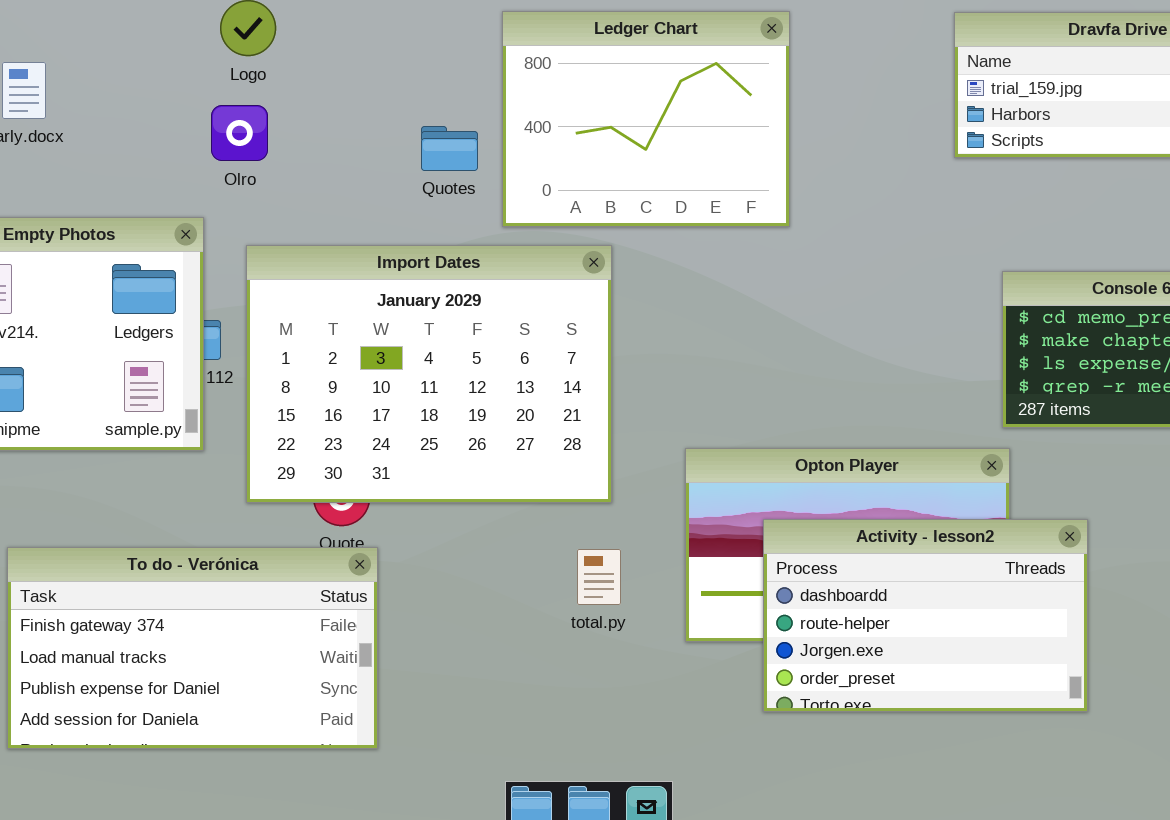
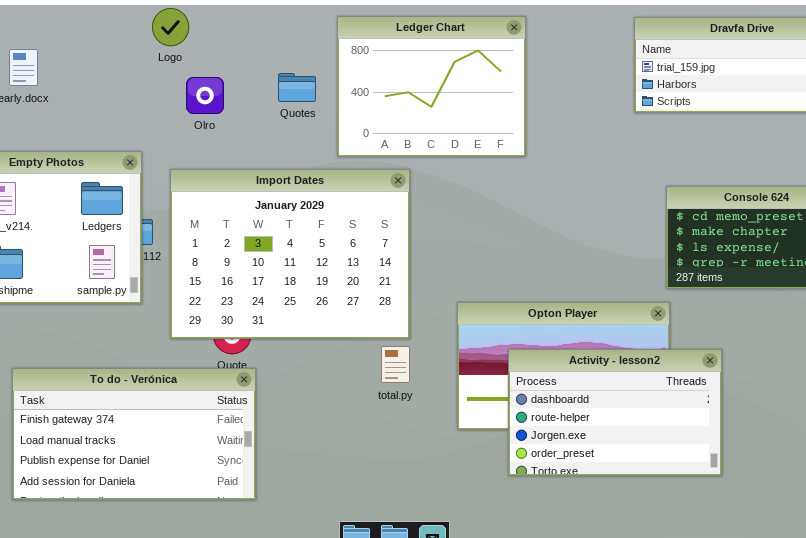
Olro: [211,105,268,161] -> [186,77,224,114], moved
Quotes: [421,126,478,171] -> [278,73,316,102], moved
total.py: [577,549,621,605] -> [381,346,410,383], moved

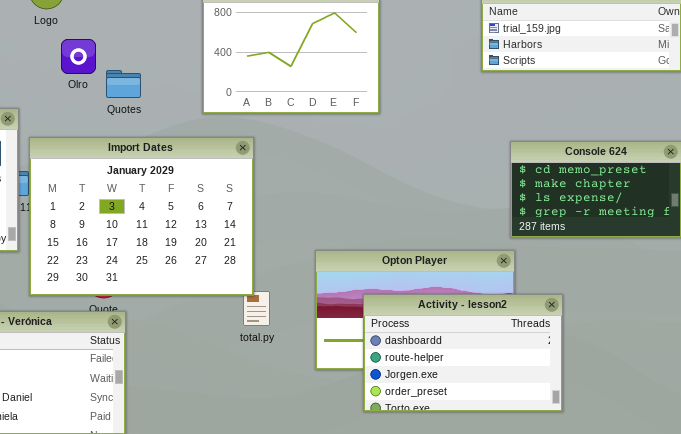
Quotes: [278,73,316,102] -> [106,70,141,98], moved
Import Dates: [170,169,410,339] -> [29,137,254,296], moved

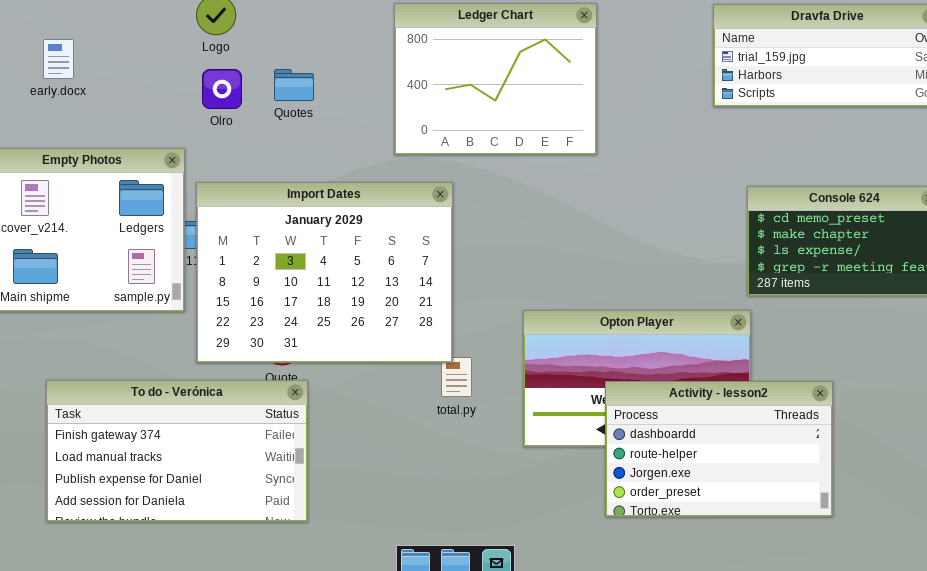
Olro: [61,39,96,74] -> [202,69,242,109], moved
Quotes: [106,70,141,98] -> [274,69,314,101], moved
Activity - lesson2: [363,294,563,412] -> [605,381,833,517], moved

